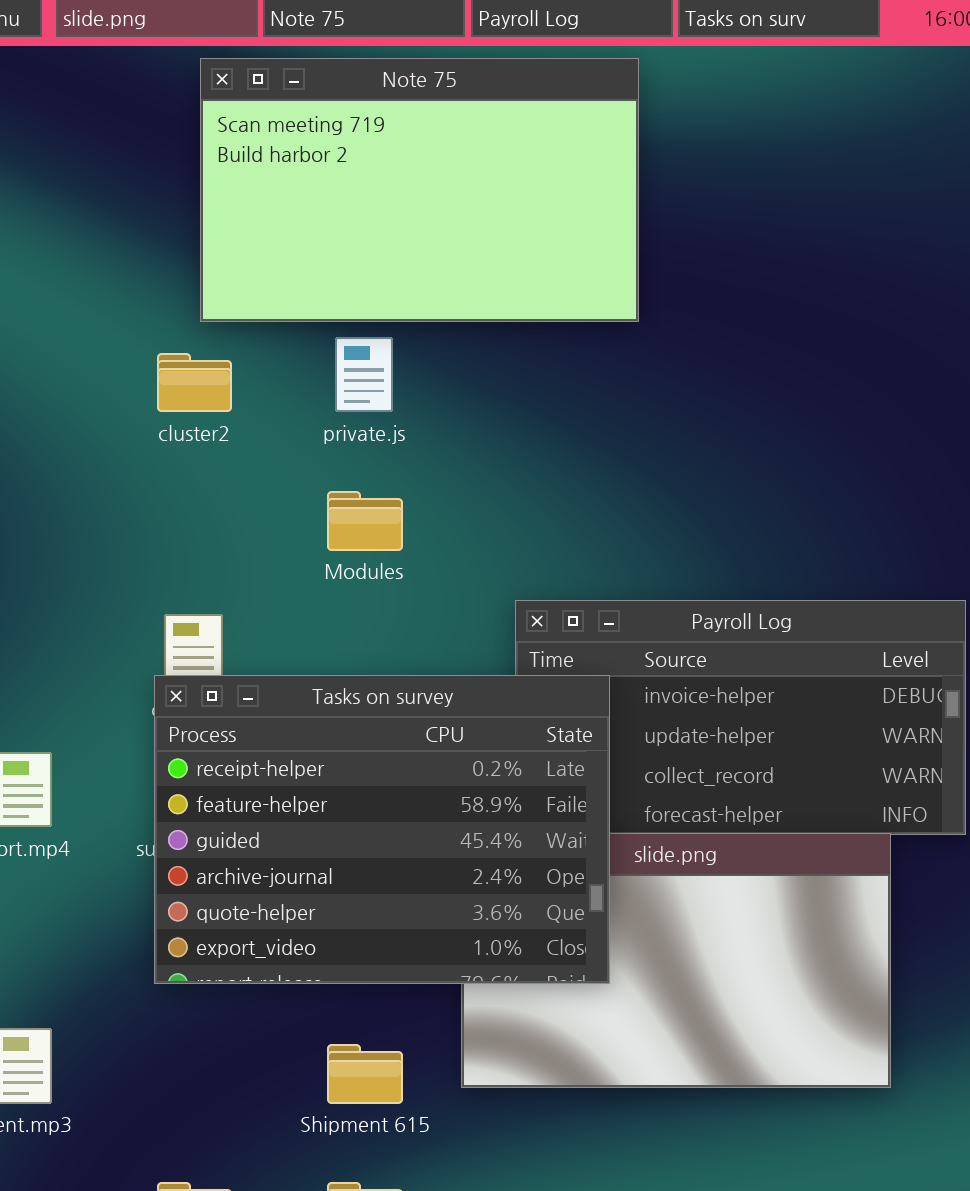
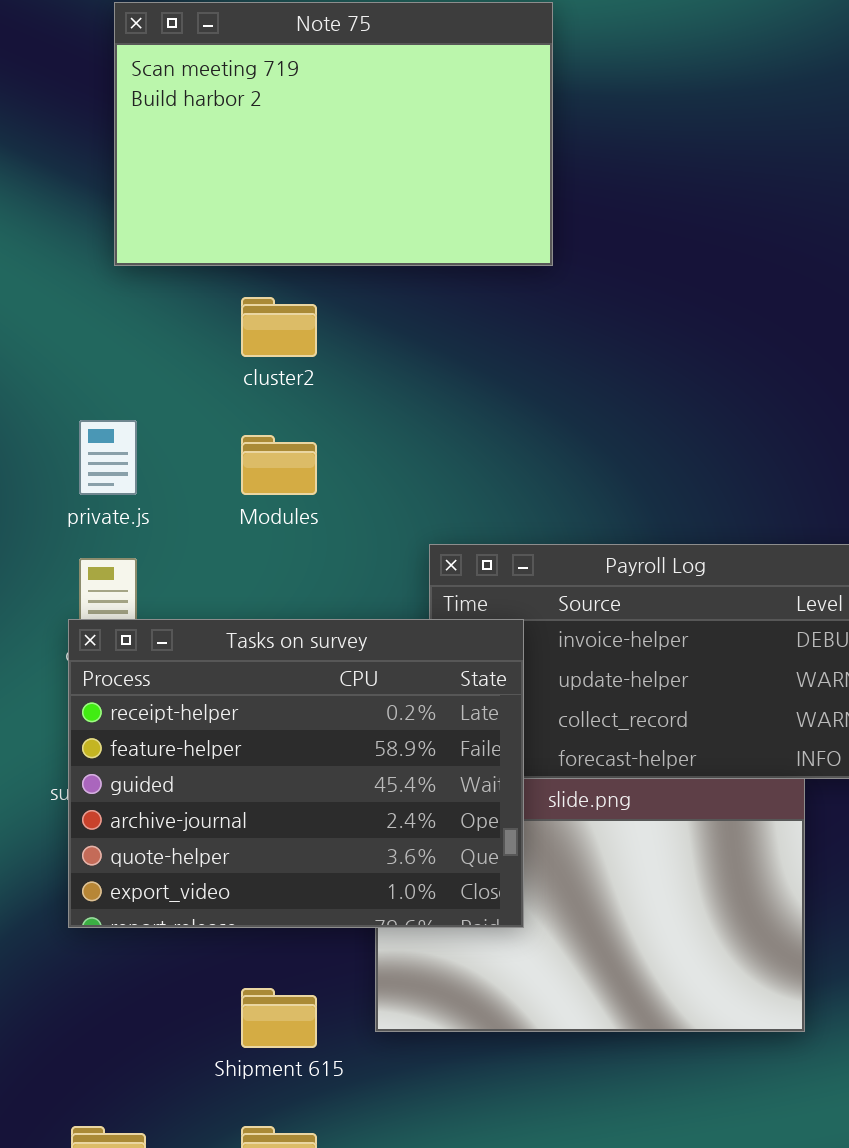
private.js: [335,337,393,412] -> [79,420,137,495], moved
cluster2: [157,353,232,412] -> [241,297,317,357], moved

